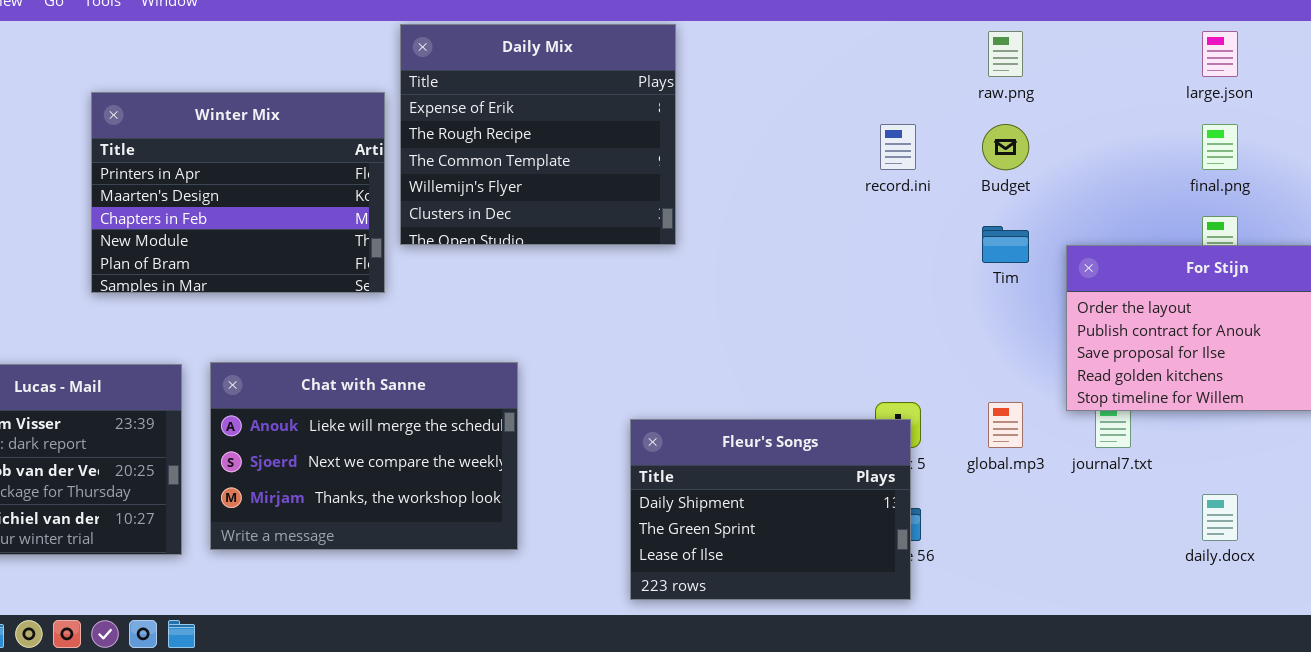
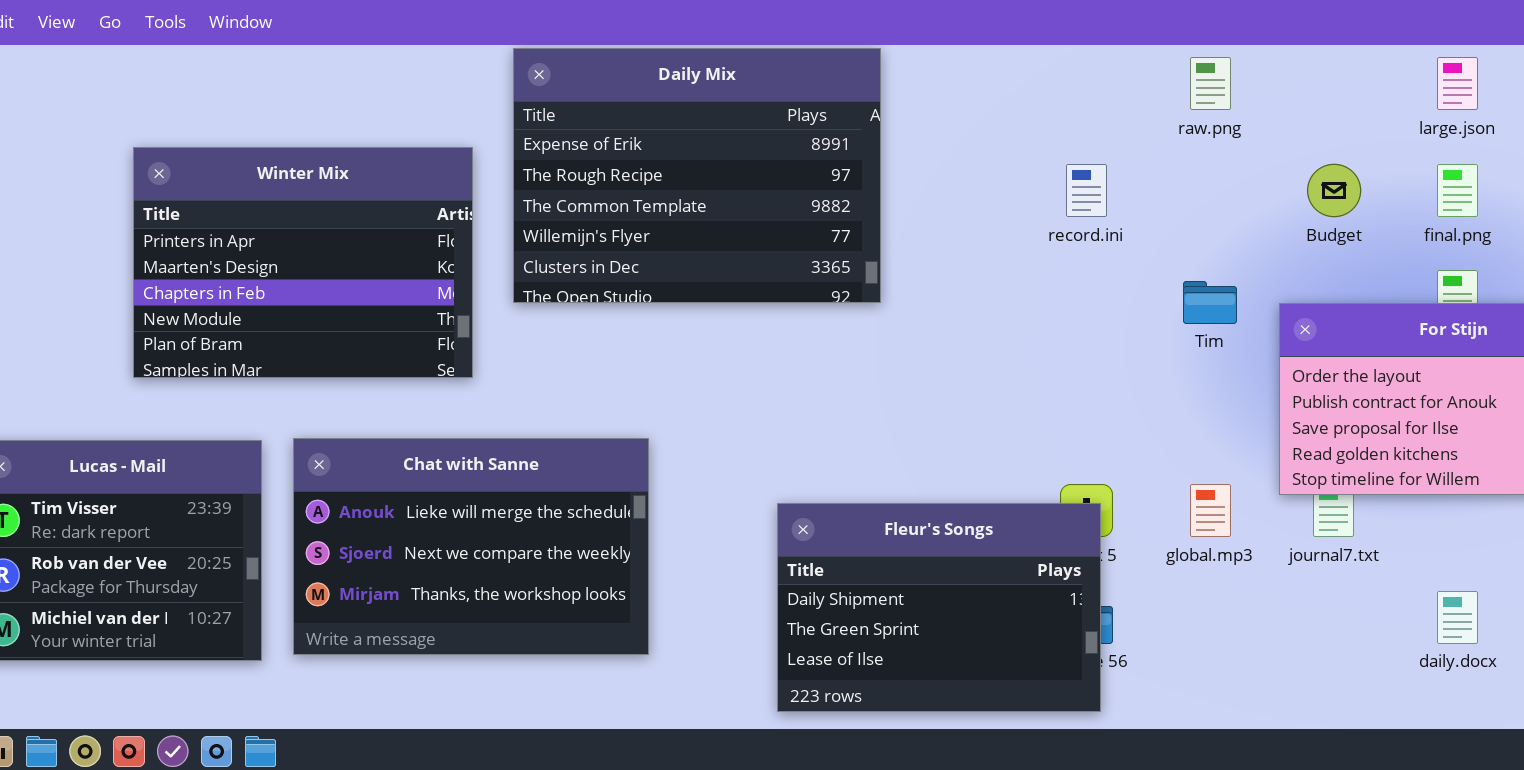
Daily Mix: [400,24,676,245] -> [513,48,881,303], resized
Winter Mix: [91,92,385,293] -> [133,147,473,378], moved
Budget: [982,124,1029,170] -> [1307,164,1361,217], moved

